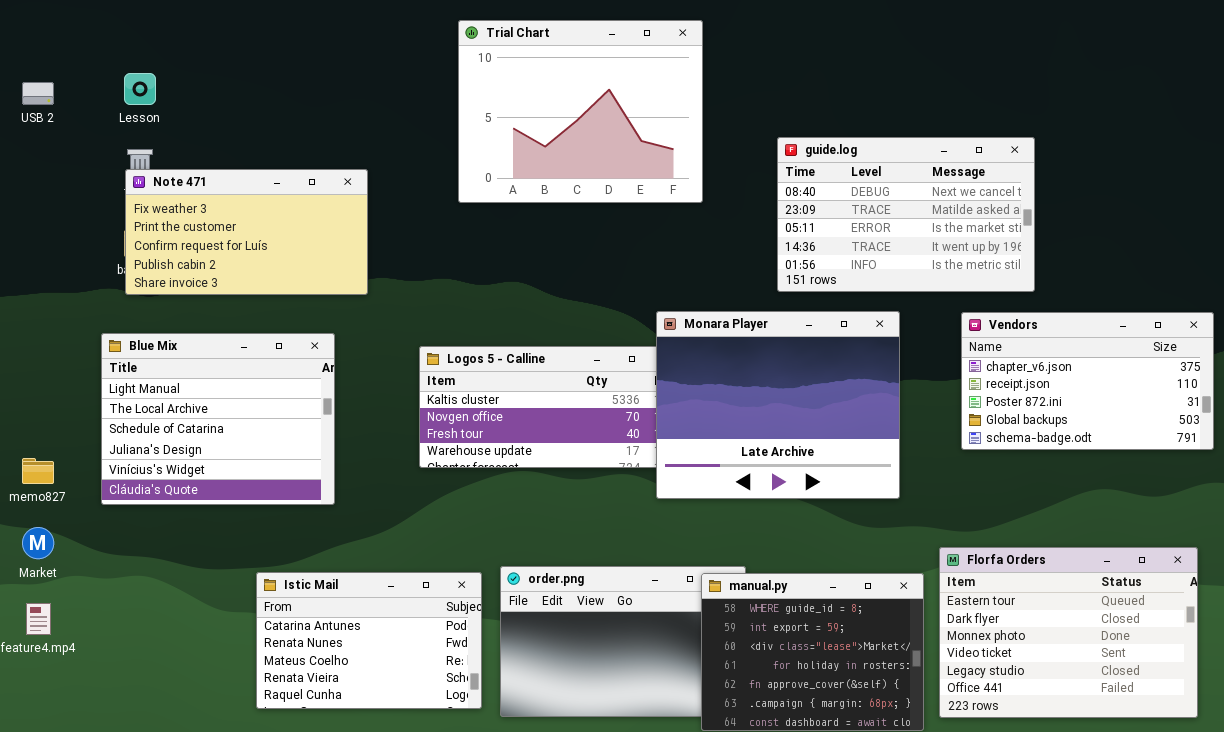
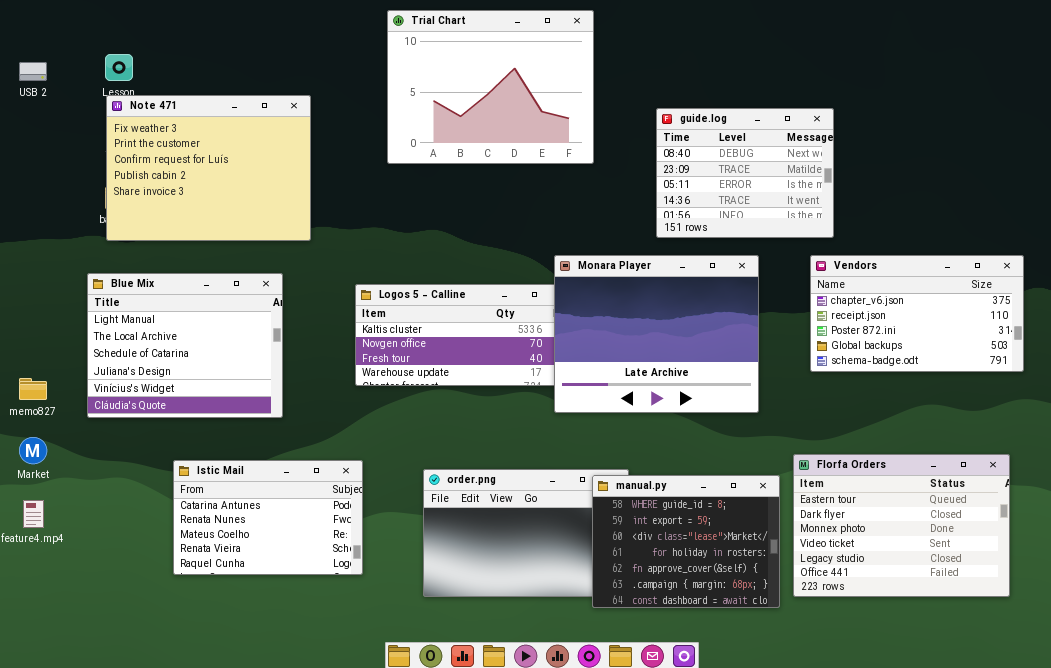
guide.log: [777,137,1035,292] -> [656,108,834,238], resized
Note 471: [125,169,368,295] -> [106,95,311,241], resized
Istic Mail: [256,572,482,709] -> [173,460,363,575], moved

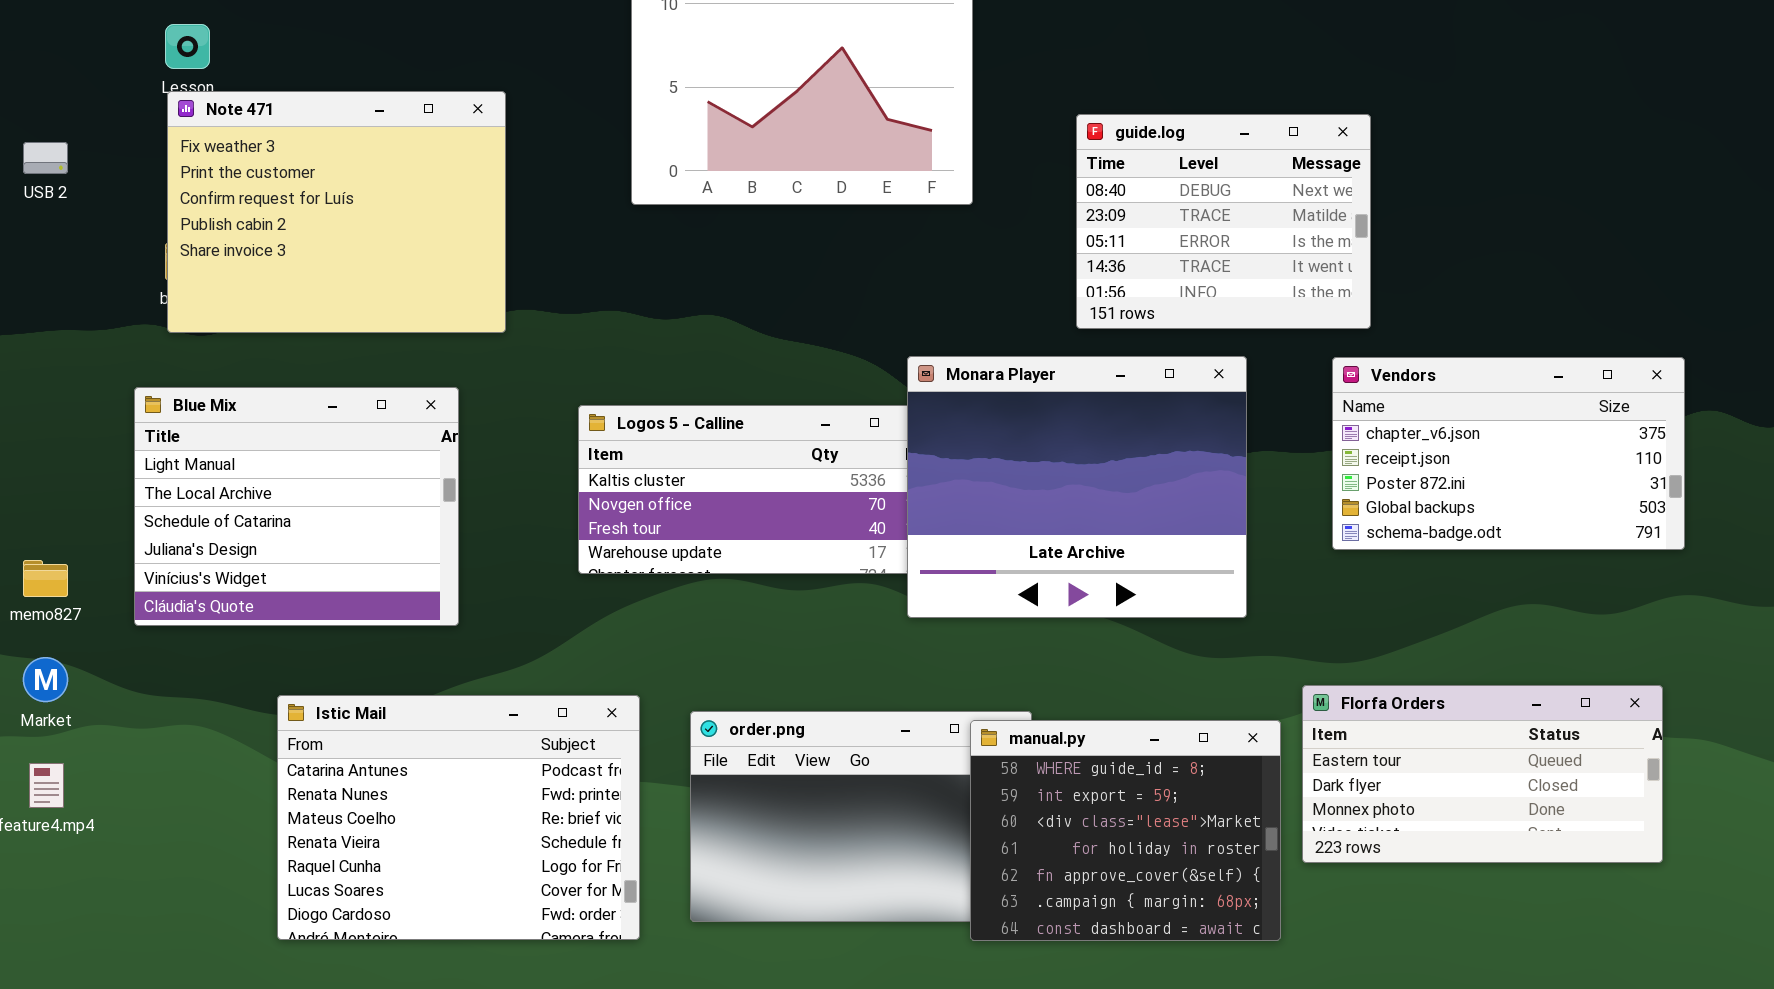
USB 2: [19,62,47,81] -> [23,142,68,174], moved
Florfa Orders: [793,454,1010,597] -> [1302,685,1663,863], resized
Istic Mail: [173,460,363,575] -> [277,695,640,940], resized

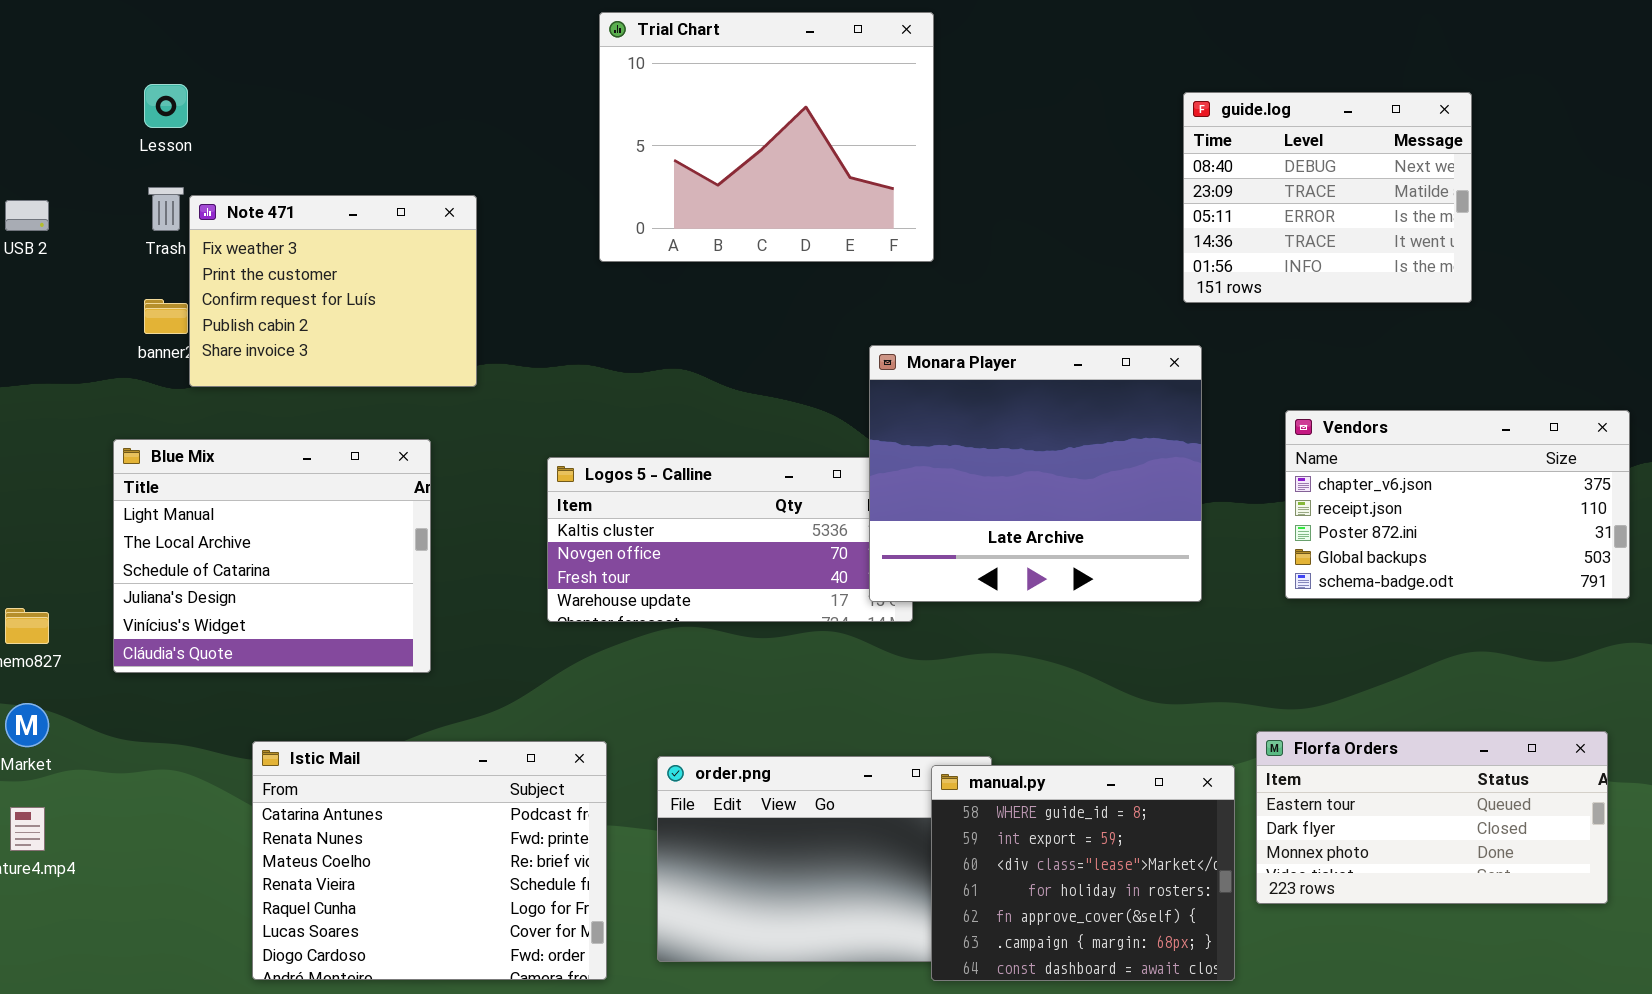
Note 471: [167,91,506,333] -> [189,195,477,387], resized
guide.log: [1076,114,1371,329] -> [1183,92,1472,303], moved
Monara Player: [907,356,1247,618] -> [869,345,1202,602], moved

